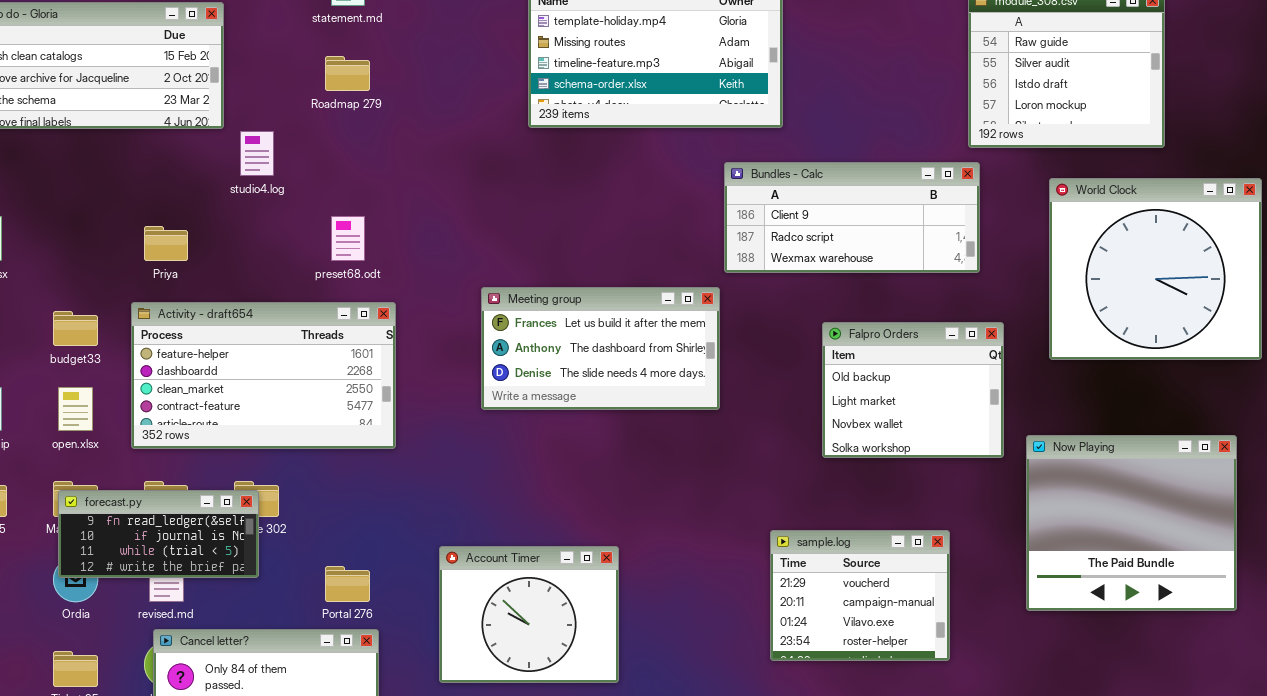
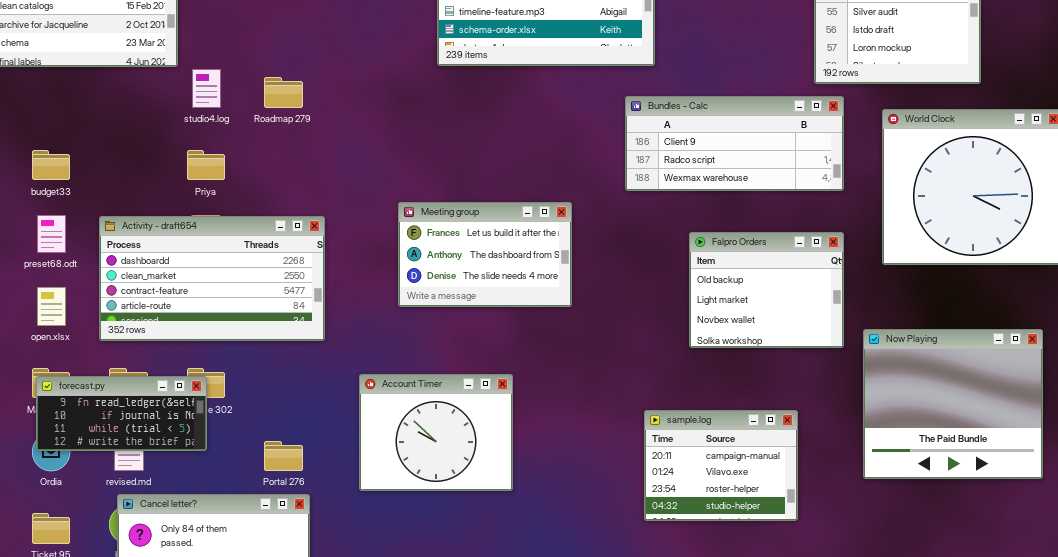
Roadmap 279: [325,56,370,91] -> [264,77,303,108], moved
Bundles - Calc: [724,162,980,273] -> [625,96,844,191], moved
preset68.odt: [331,216,365,261] -> [37,215,66,253], moved
Priya: [144,226,188,261] -> [187,150,225,180], moved
Meeting group: [481,287,720,410] -> [398,202,572,307], resized
Activity - draft654: [131,302,396,449] -> [99,216,325,341], scrolled down 1 row
budget33: [53,311,98,346] -> [32,150,70,180], moved
sample.log: [770,530,950,661] -> [644,410,798,521], scrolled down 1 row
Account Timer: [439,546,619,683] -> [359,374,513,491], moved

